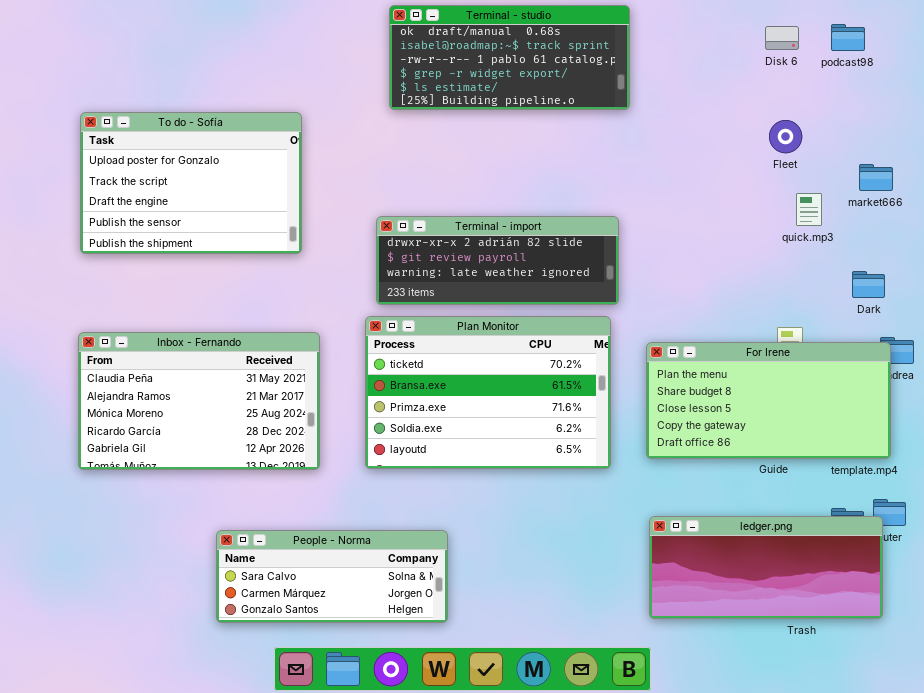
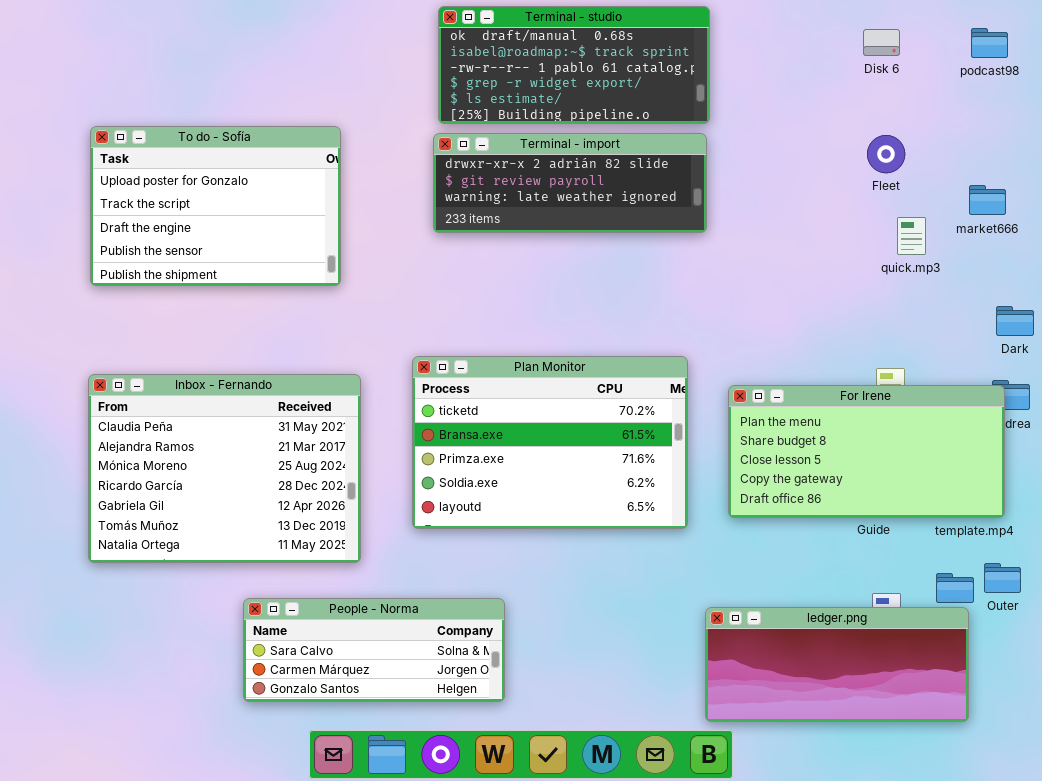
podcast98: [831,24,865,51] -> [971,28,1008,58], moved
Terminal - import: [376,216,619,305] -> [433,133,707,233], moved
Dark: [852,271,885,298] -> [996,306,1034,336], moved
Inbox - Fernando: [78,332,320,470] -> [88,374,361,563], resized
ledger.png: [649,516,883,619] -> [705,607,969,722], moved

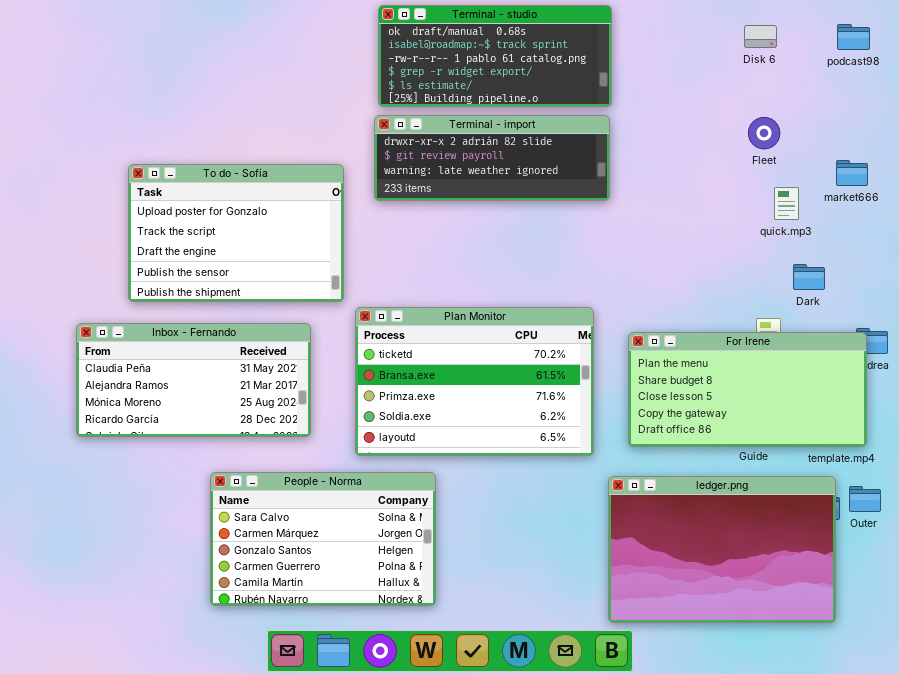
To do - Sofía: [90,126,341,286] -> [128,164,344,302], moved
Dark: [996,306,1034,336] -> [793,264,825,290], moved
Inbox - Fernando: [88,374,361,563] -> [76,323,311,437], resized
People - Norma: [243,598,505,702] -> [210,472,436,606], resized
ledger.png: [705,607,969,722] -> [608,476,836,623], resized

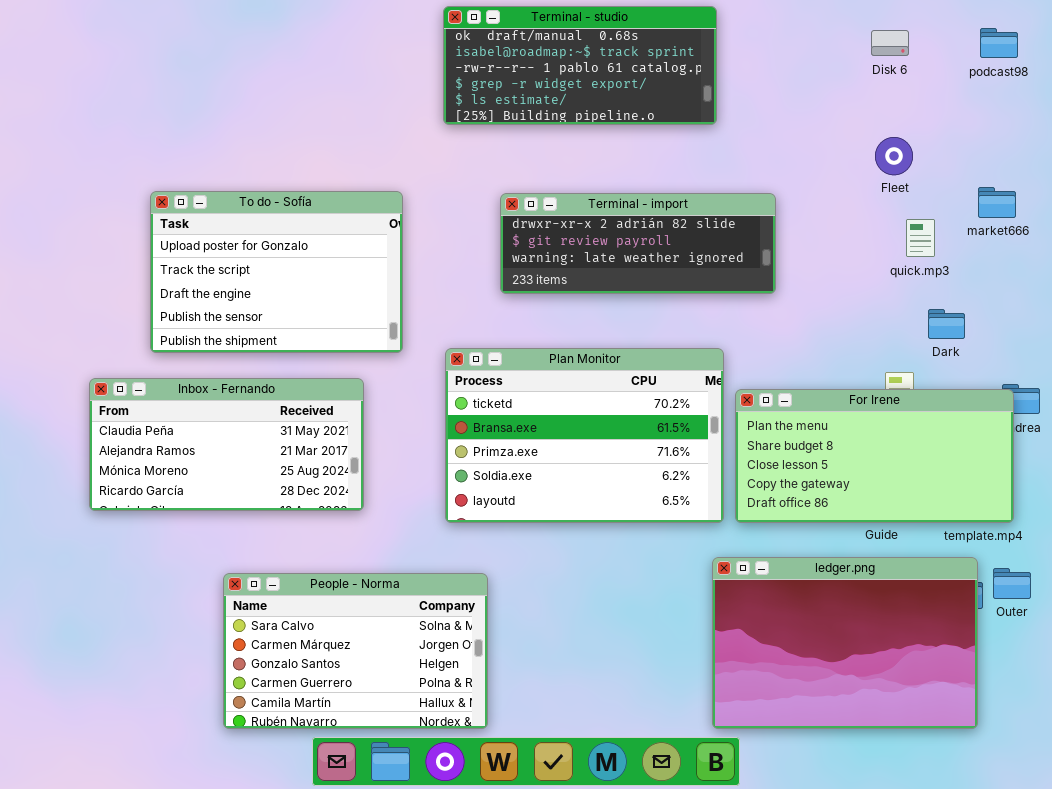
Terminal - import: [374,115,610,201] -> [500,193,776,294], moved
Plan Monitor: [355,307,594,456] -> [445,348,724,523], moved
People - Norma: [210,472,436,606] -> [223,573,488,729], moved

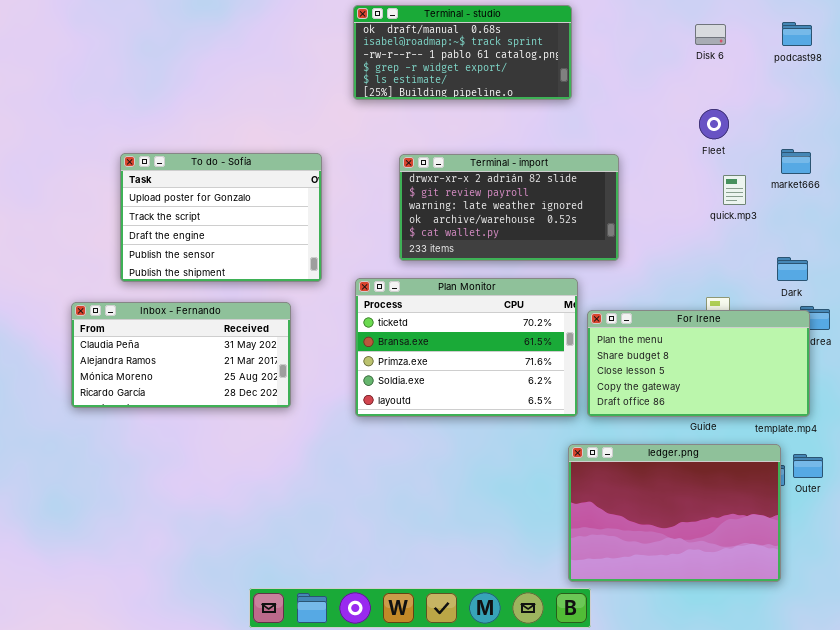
Terminal - import: [500,193,776,294] -> [399,154,619,261], resized
Dark: [928,309,965,339] -> [777,257,808,281], moved
People - Norma: [223,573,488,729] -> none, closed

